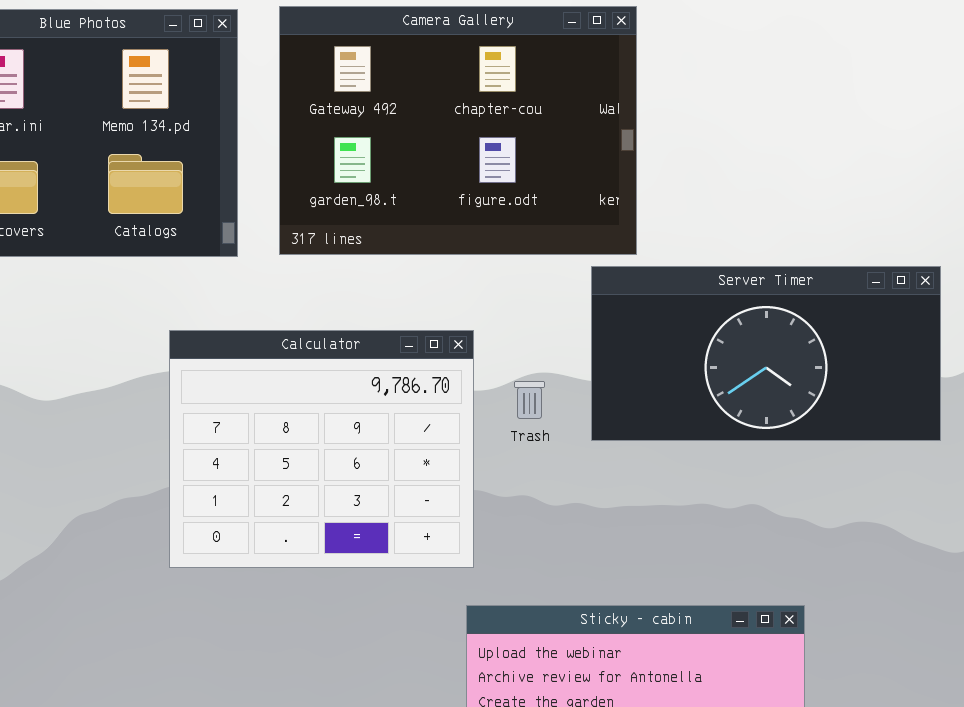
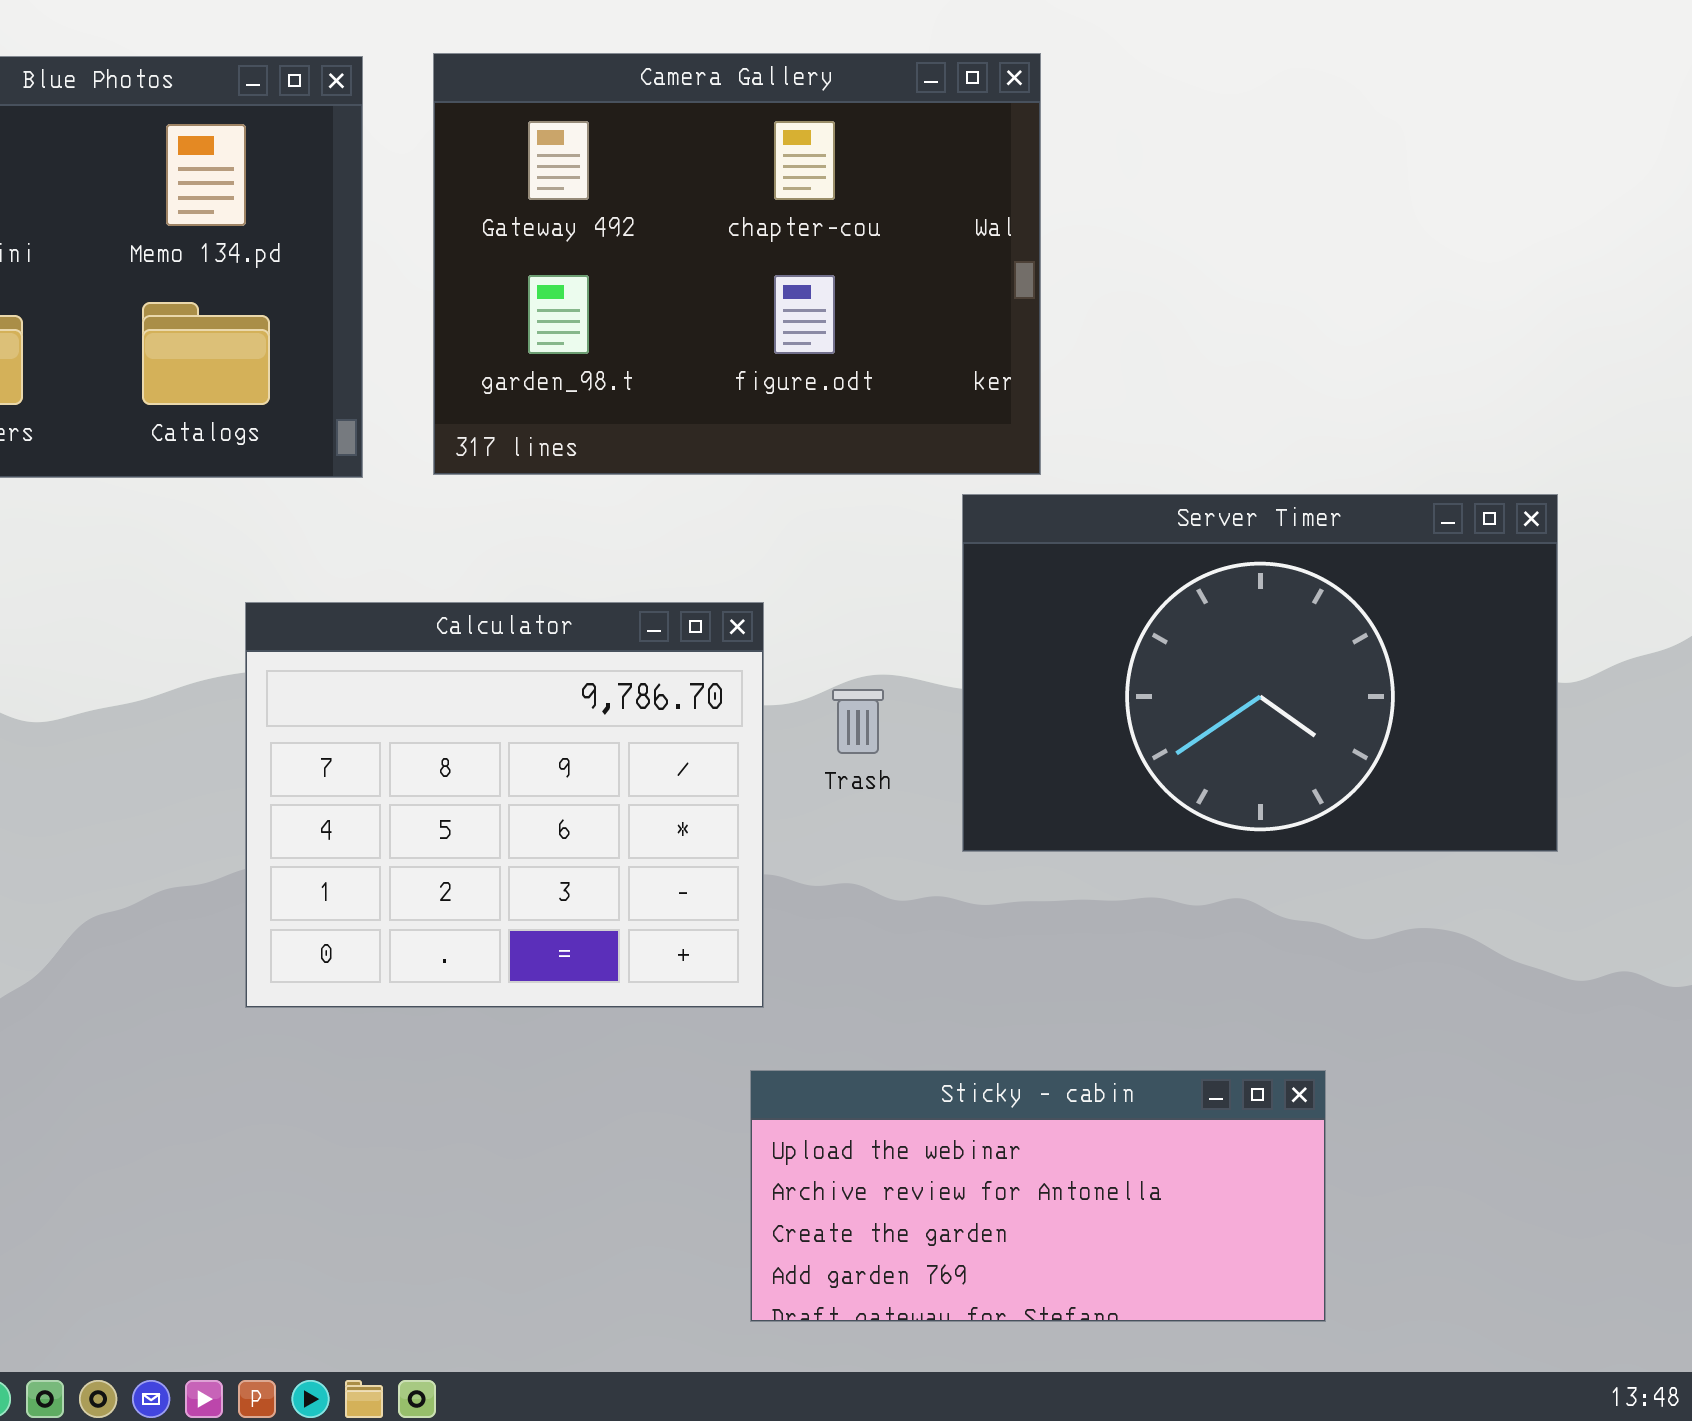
Server Timer: [591,266,941,441] -> [962,494,1558,852], resized

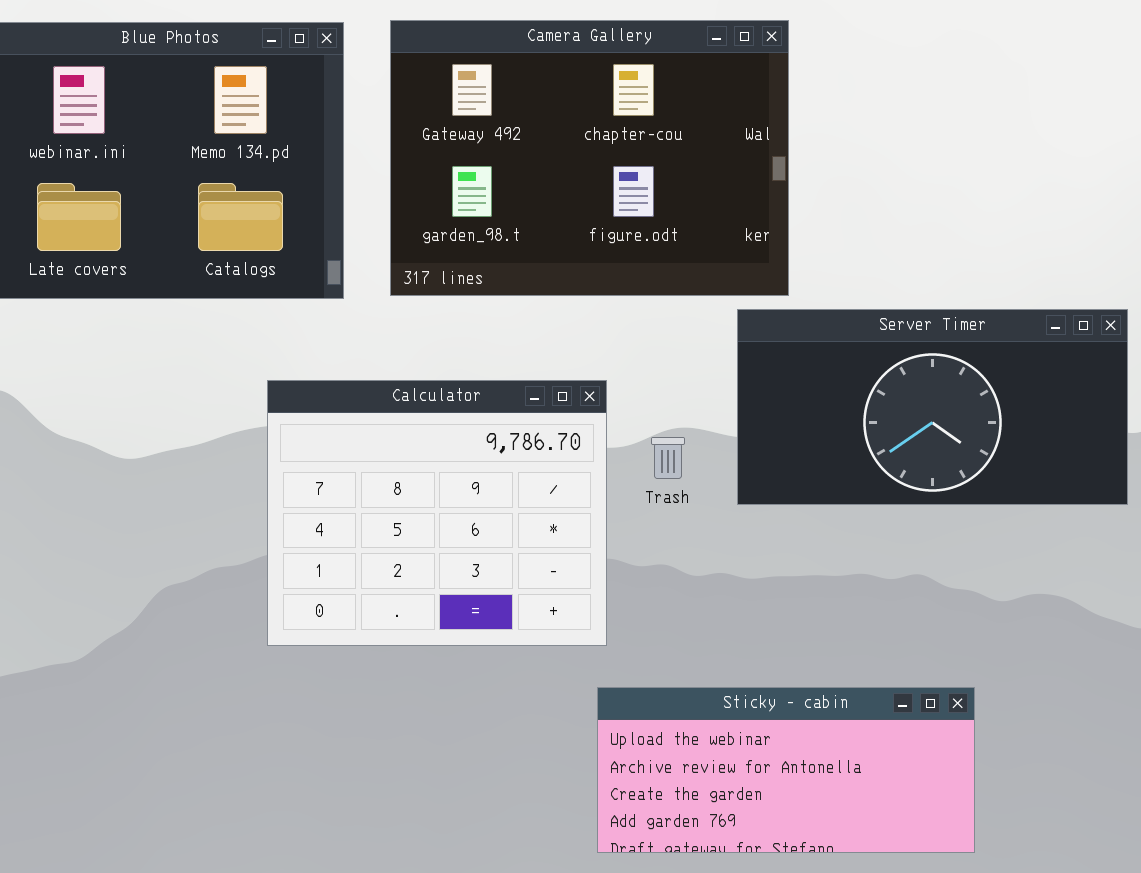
Server Timer: [962,494,1558,852] -> [737,309,1128,505], resized

